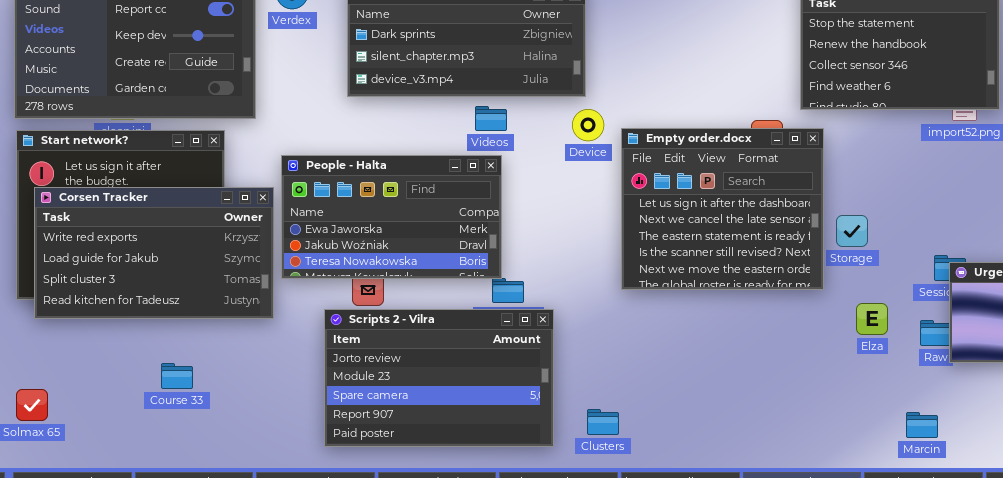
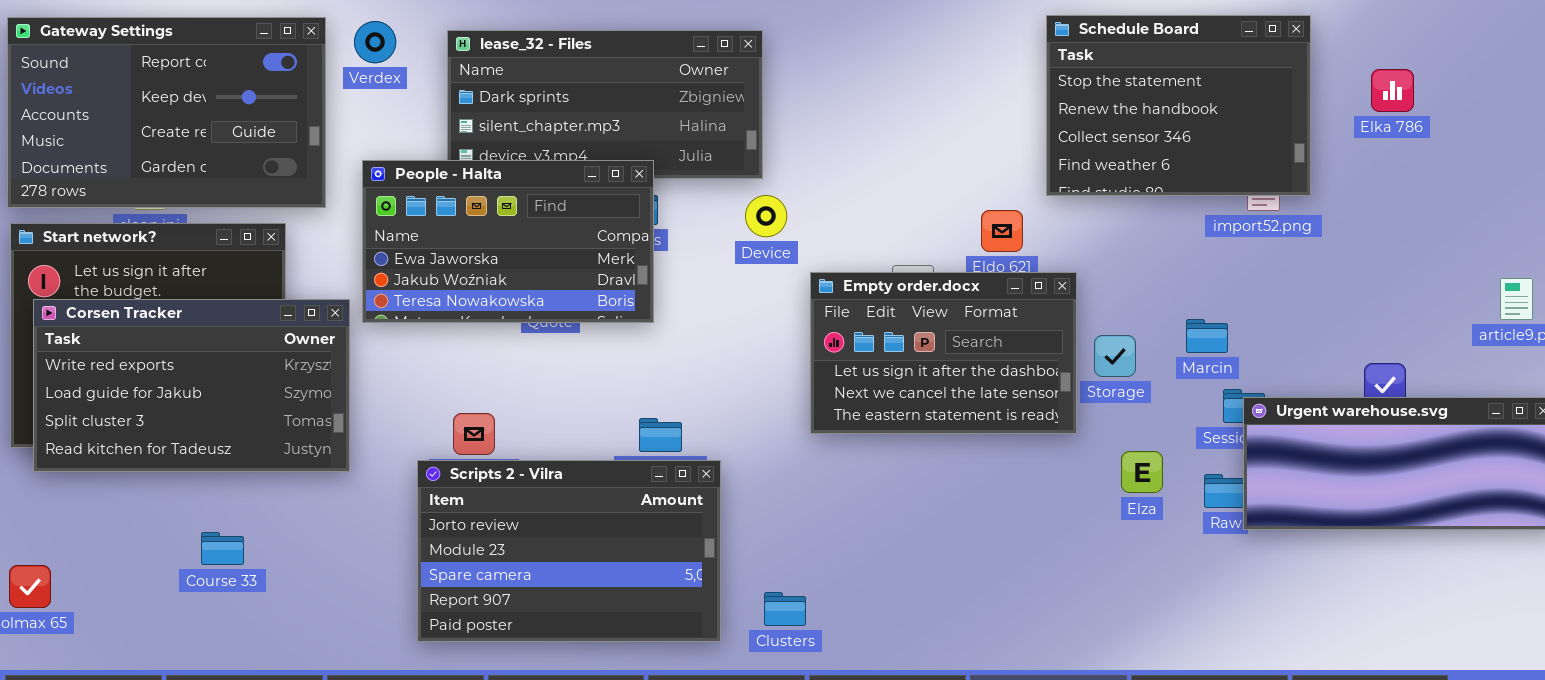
Empty order.docx: [621,128,824,290] -> [810,272,1077,434], resized
People - Halta: [281,155,502,279] -> [362,160,654,323], moved
Marcin: [906,412,938,438] -> [1186,319,1228,353], moved

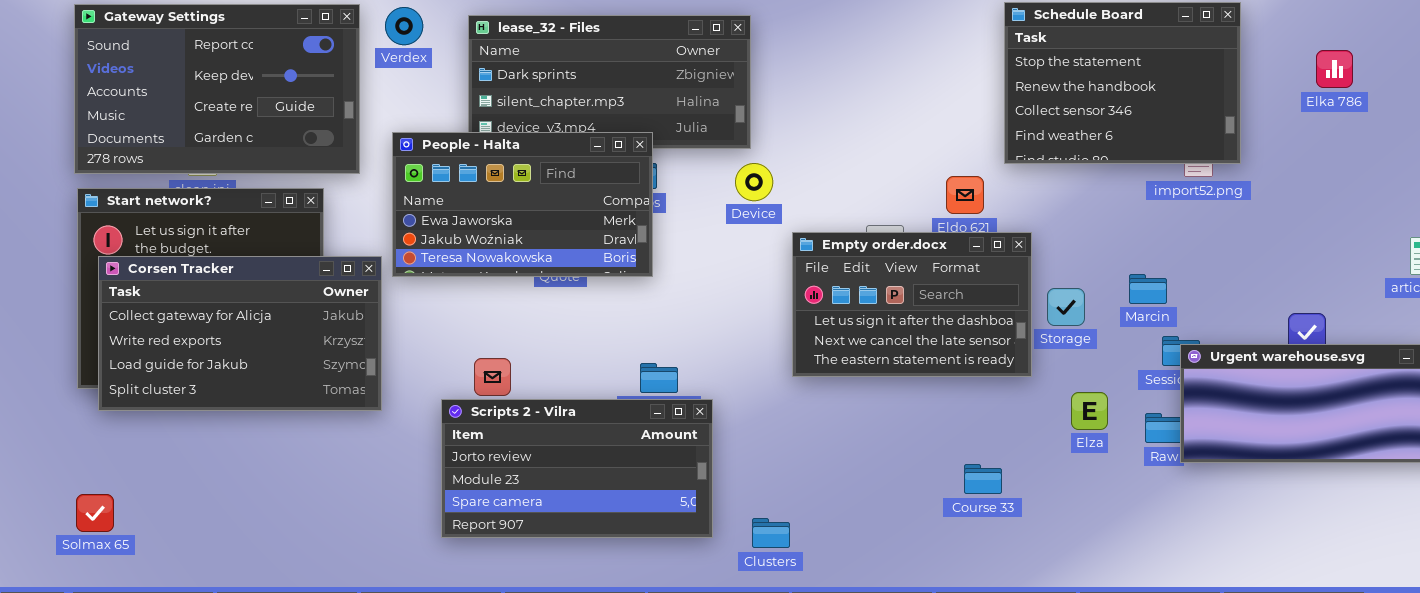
Elka 786: [1371,69,1414,112] -> [1316,50,1353,88], moved
Corsen Tracker: [33,299,350,472] -> [98,256,382,411], scrolled up 1 row
Scripts 2 - Vilra: [417,460,721,642] -> [441,399,713,538], resized
Course 33: [201,532,244,565] -> [964,464,1002,494], moved

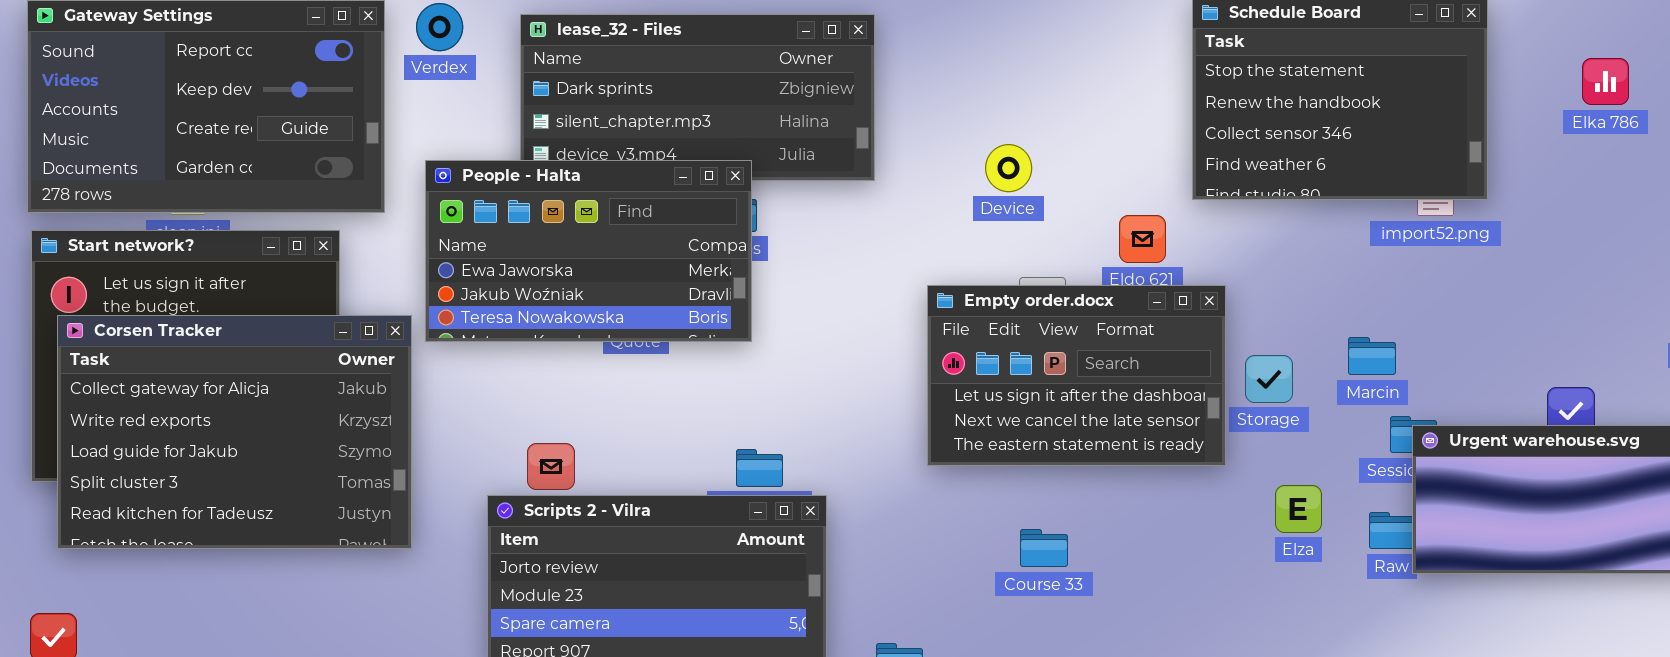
Device: [735,163,773,201] -> [985,144,1032,192], moved
Corsen Tracker: [98,256,382,411] -> [57,315,412,549], resized
Course 33: [964,464,1002,494] -> [1020,529,1068,567], moved

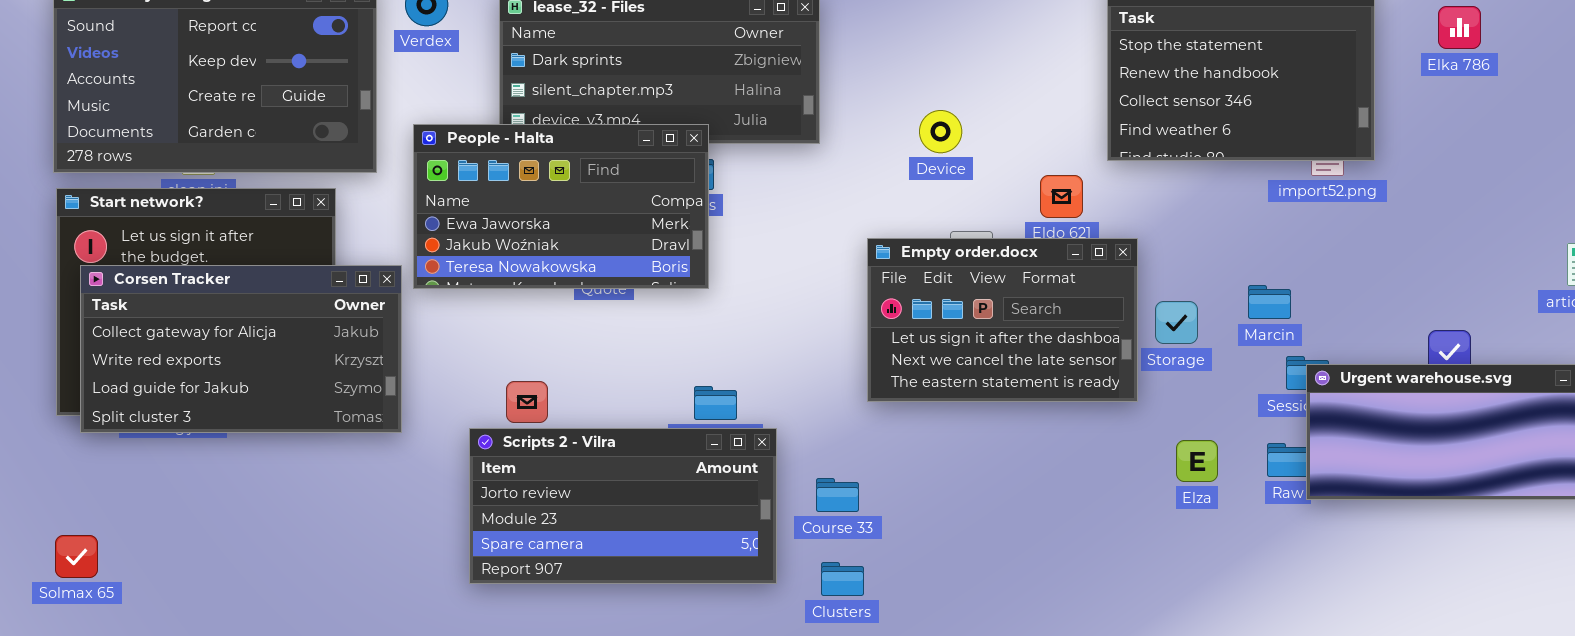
Elka 786: [1582,58,1629,105] -> [1438,6,1481,49], moved
Corsen Tracker: [57,315,412,549] -> [80,265,402,433], resized
Elza: [1275,485,1322,533] -> [1176,440,1218,482], moved
Course 33: [1020,529,1068,567] -> [816,478,859,512], moved

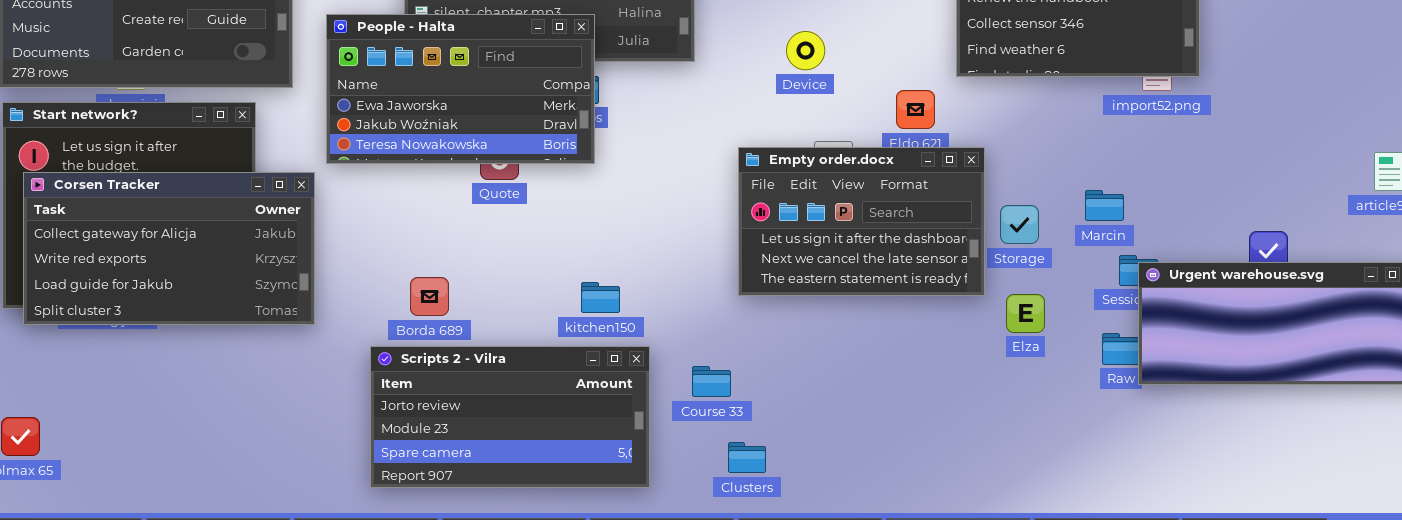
People - Halta: [413,124,709,289] -> [326,14,595,164], moved
Scripts 2 - Vilra: [469,428,777,584] -> [370,346,650,488], moved
Elza: [1176,440,1218,482] -> [1006,294,1045,333], moved
Clusters: [821,562,864,596] -> [728,442,766,473], moved

